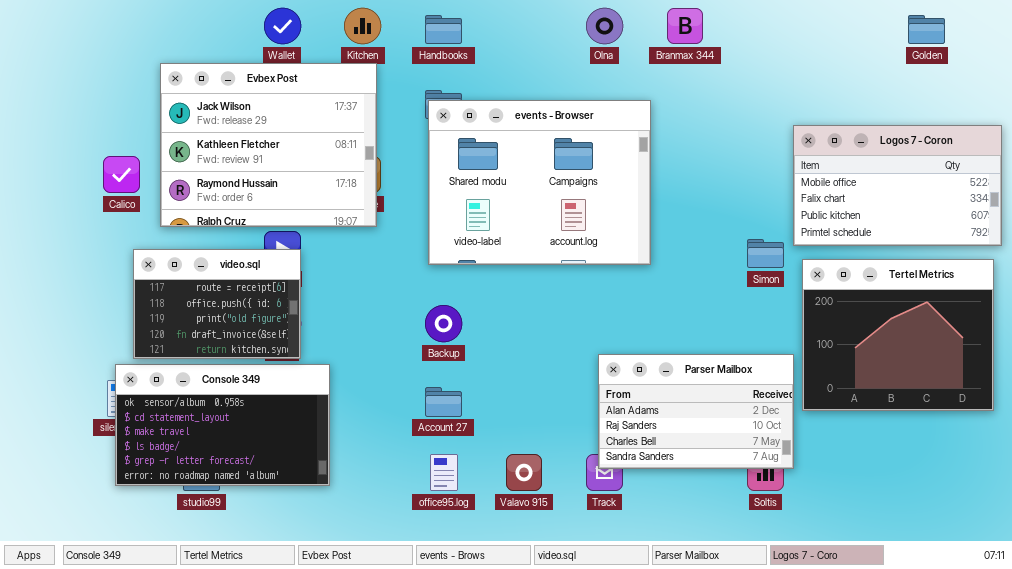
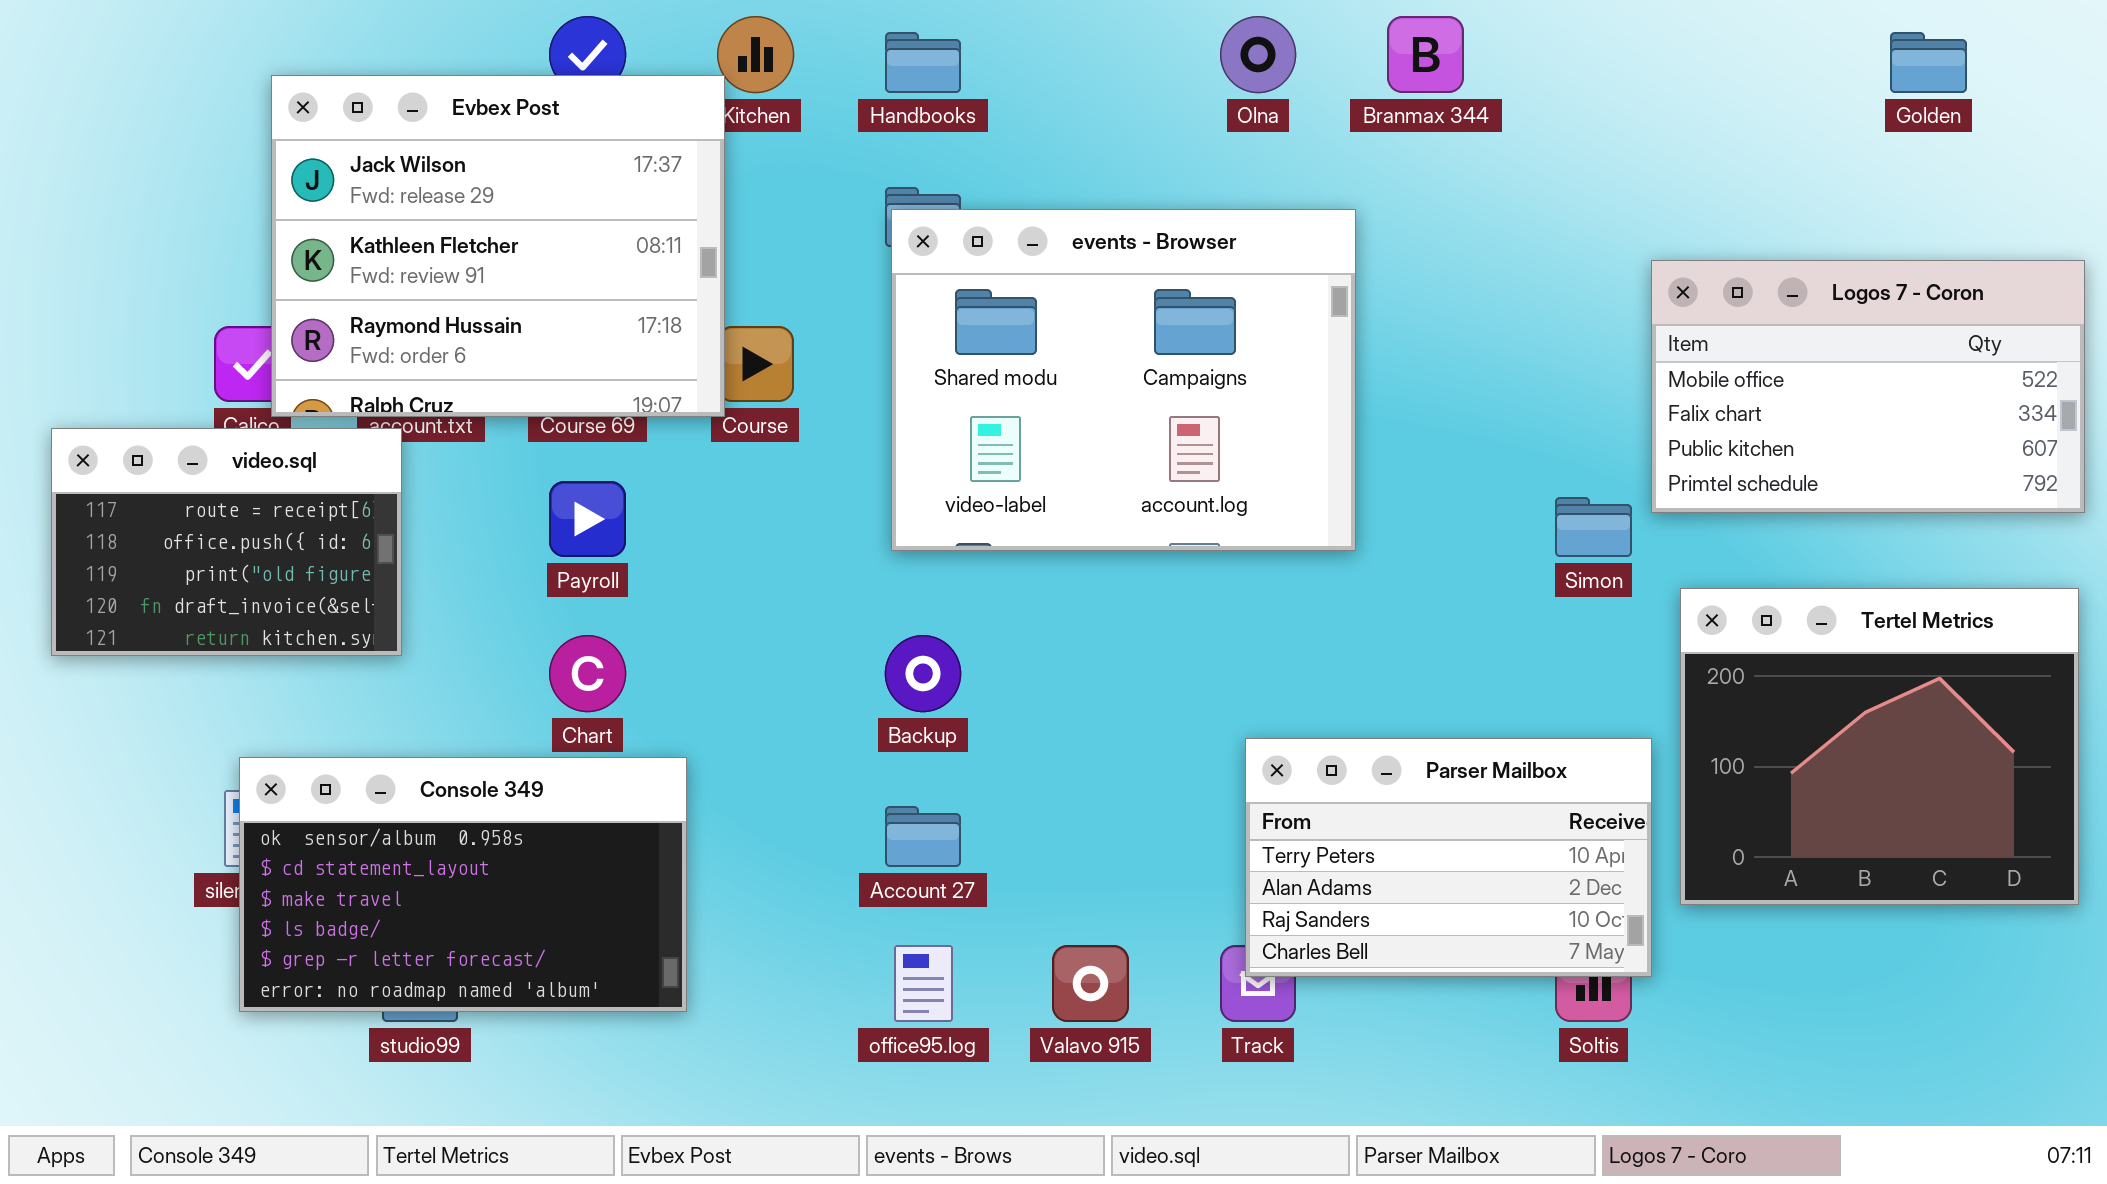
Evbex Post: [160,63,377,227] -> [271,75,725,417], moved
video.sql: [133,249,301,359] -> [51,428,402,656], moved
Tertel Metrics: [802,259,994,411] -> [1680,588,2079,905], moved
Parser Mailbox: [598,354,794,469] -> [1245,738,1652,977], scrolled up 1 row

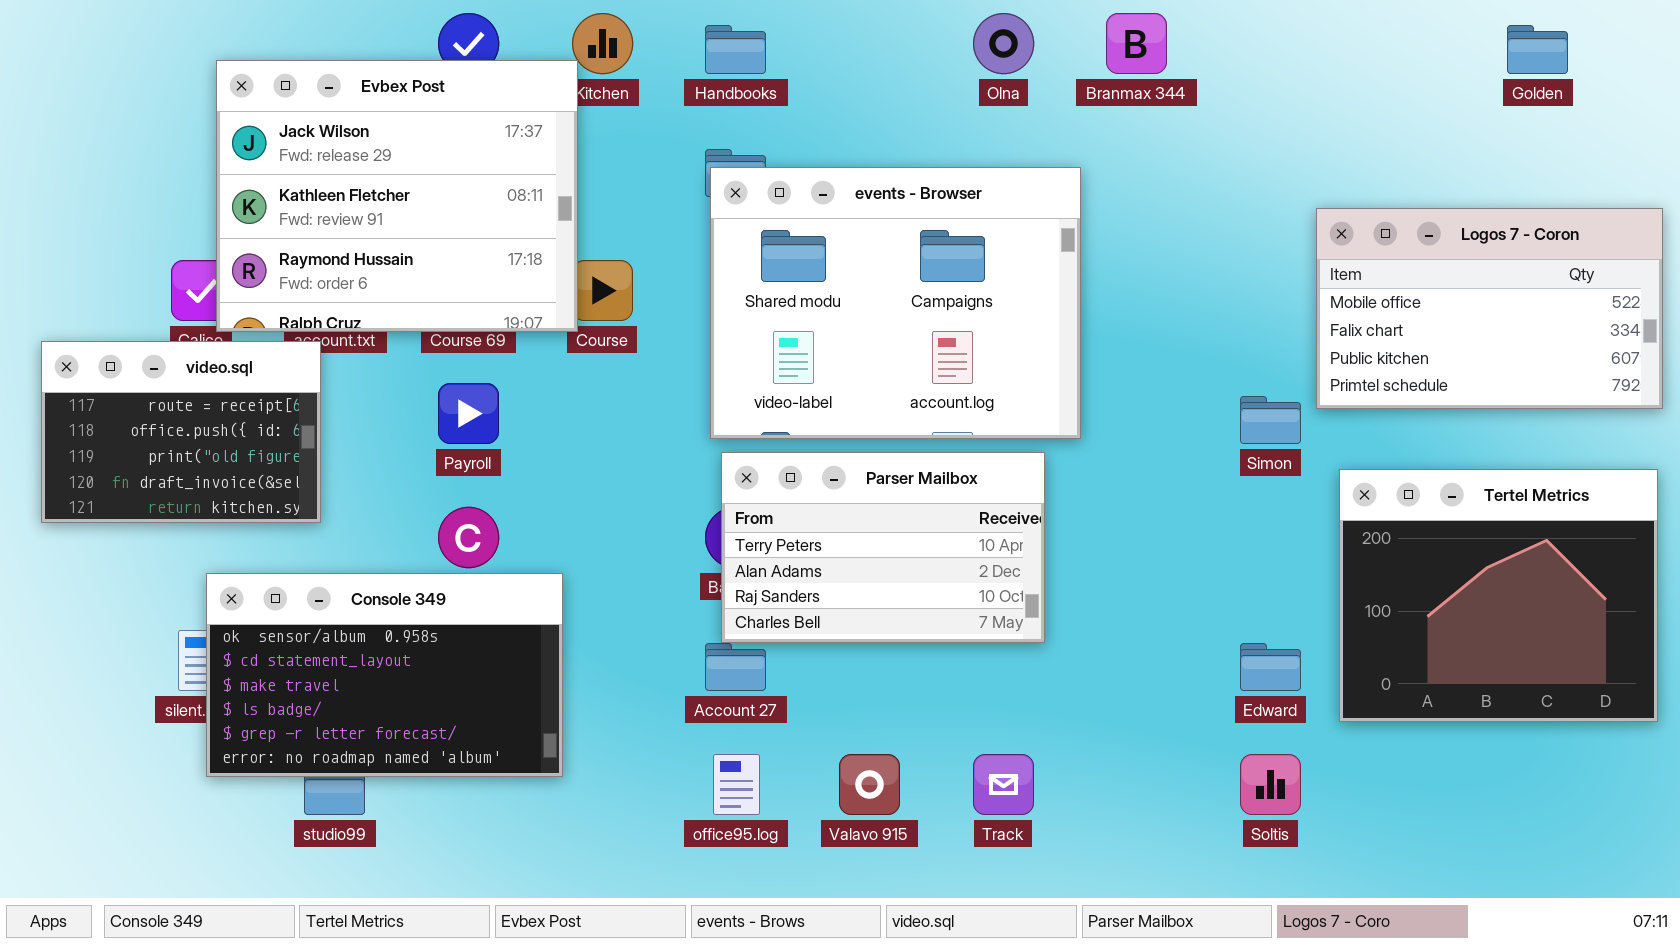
Parser Mailbox: [1245,738,1652,977] -> [721,452,1045,643], moved
Console 349: [239,757,687,1012] -> [206,573,563,777], moved

